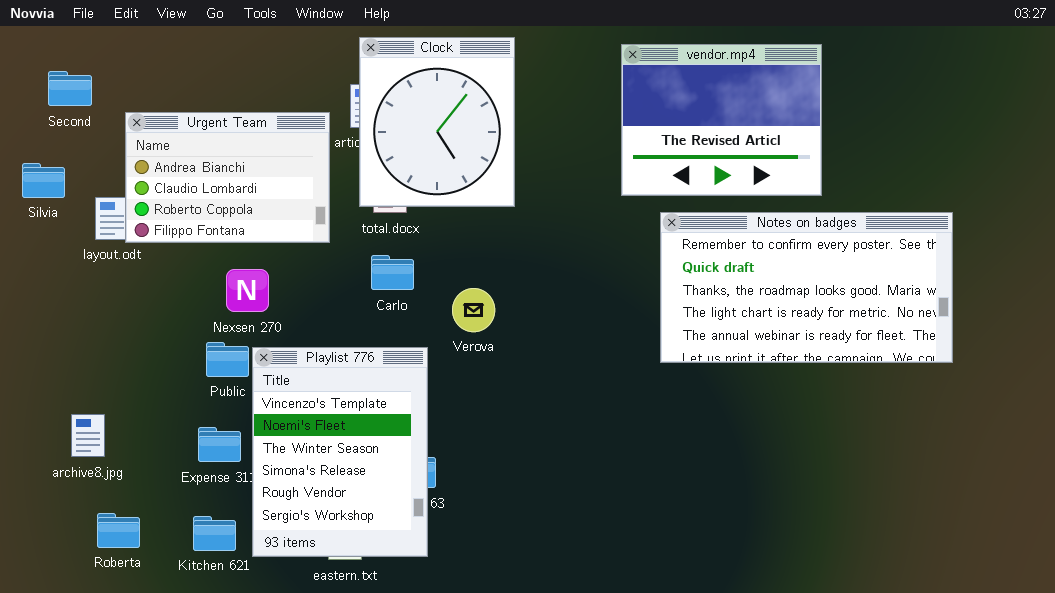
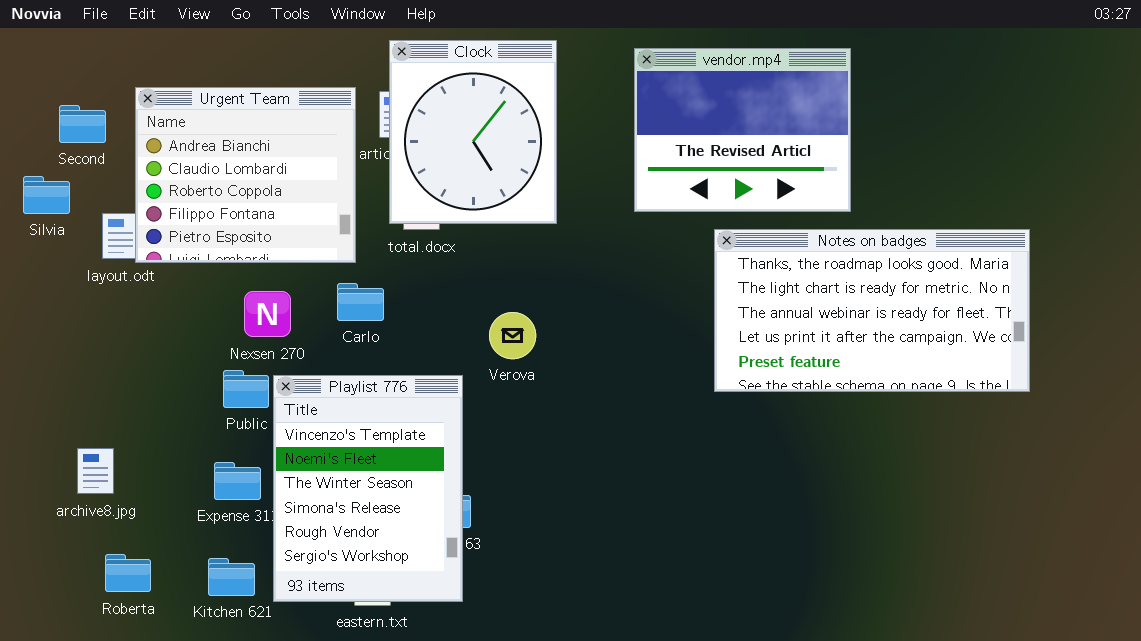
vendor.mp4: [621,44,822,196] -> [634,48,851,212], moved
Second: [48,71,92,106] -> [59,105,106,143], moved
Urgent Team: [125,112,330,243] -> [135,87,356,263], resized
Notes on badges: [660,212,953,363] -> [714,229,1030,392], scrolled down 2 rows
Carlo: [371,255,414,290] -> [337,283,384,321], moved

